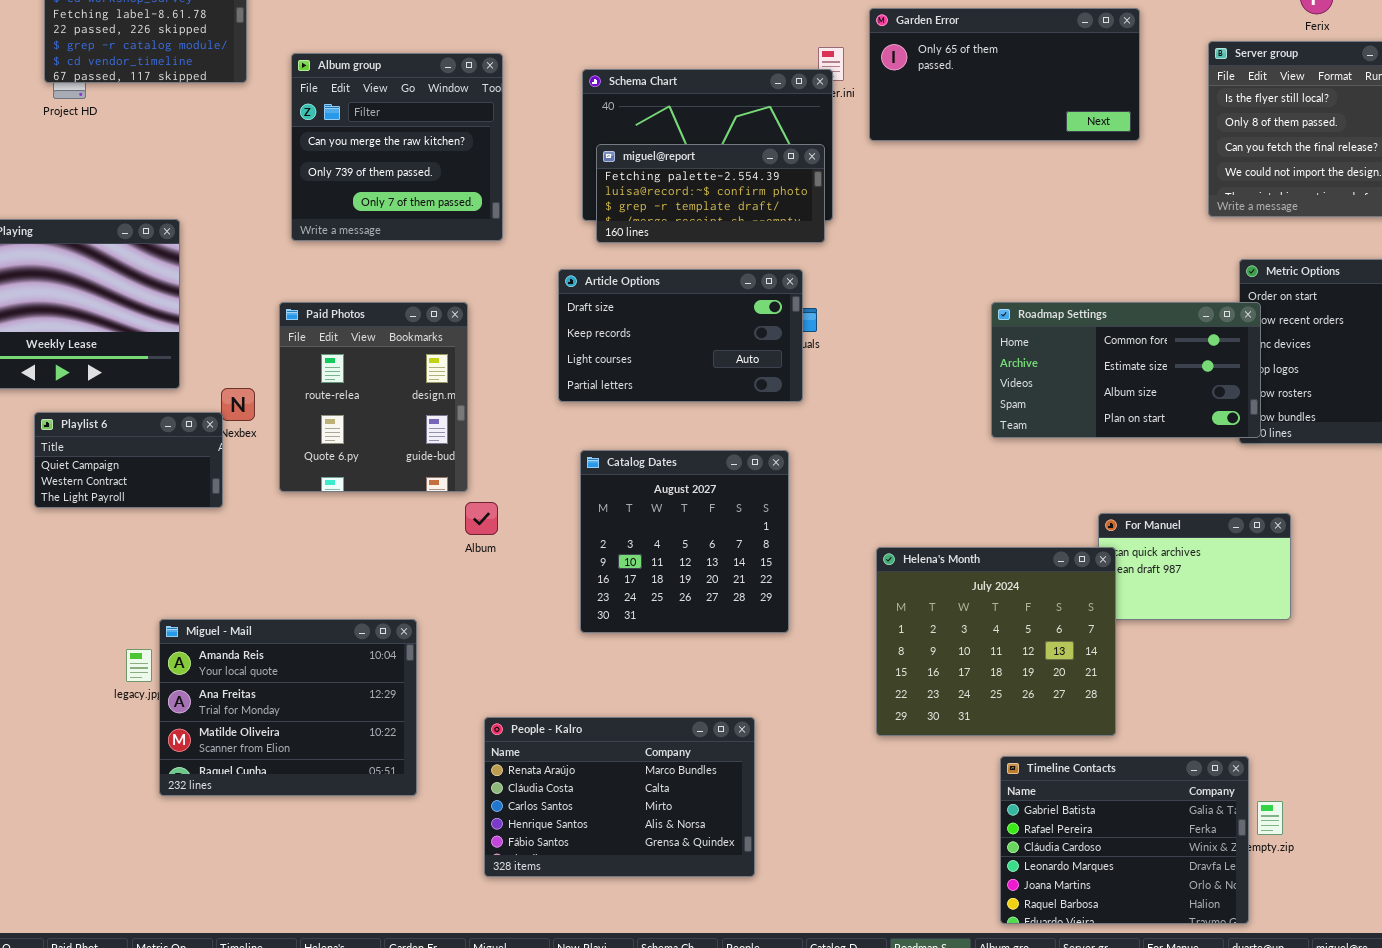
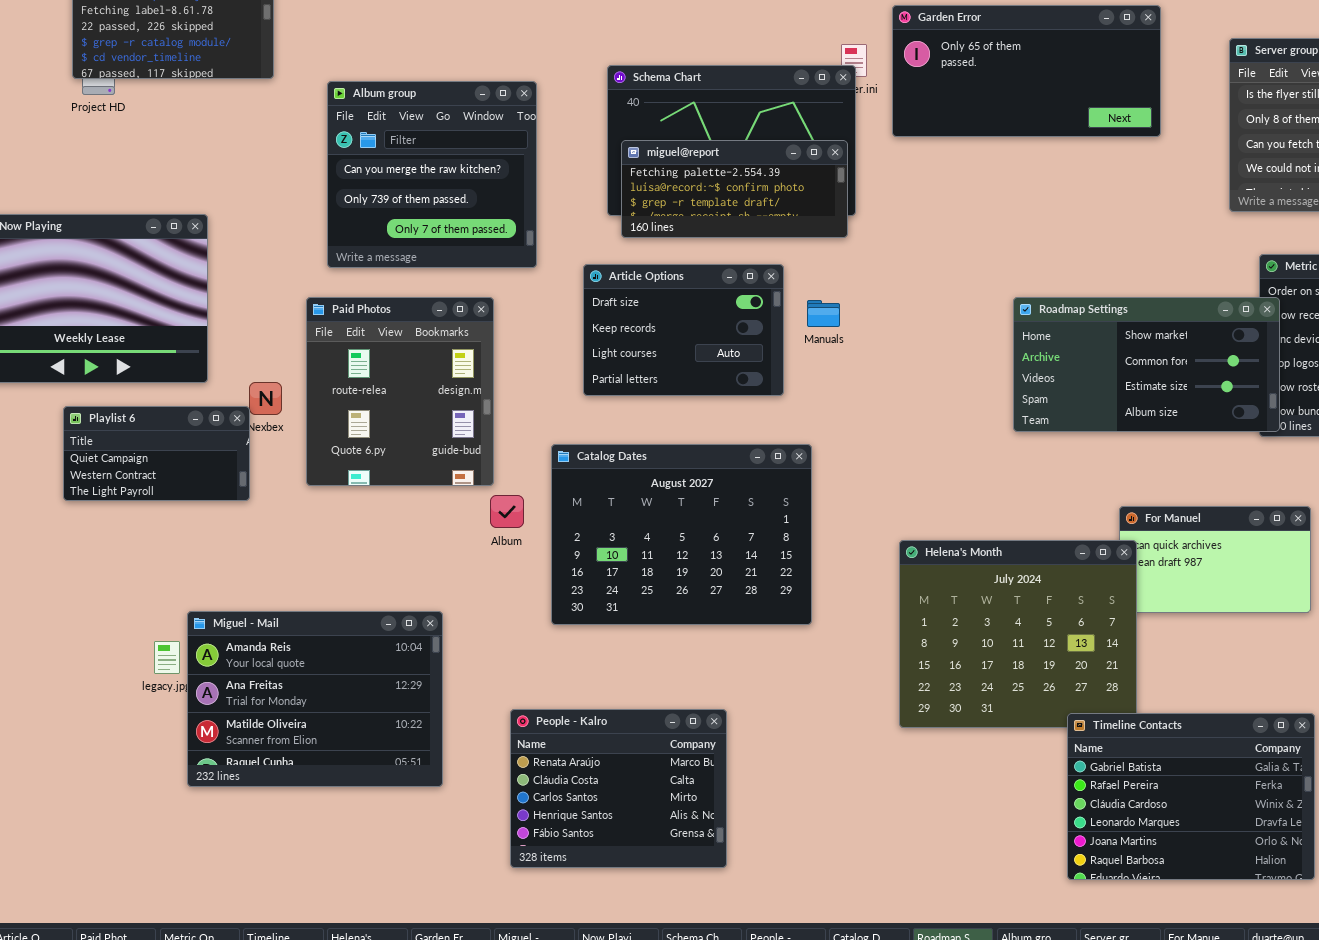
Album group: [291,53,503,241] -> [327,81,537,268], moved
Article Options: [558,269,803,402] -> [583,264,784,396], resized
Roadmap Settings: [991,302,1261,438] -> [1013,297,1280,432], scrolled up 1 row
Catalog Dates: [580,450,789,633] -> [551,444,812,625], resized
People - Kalro: [484,717,755,877] -> [510,709,727,868], resized
Timeline Contacts: [1000,756,1249,924] -> [1067,713,1315,880], moved

